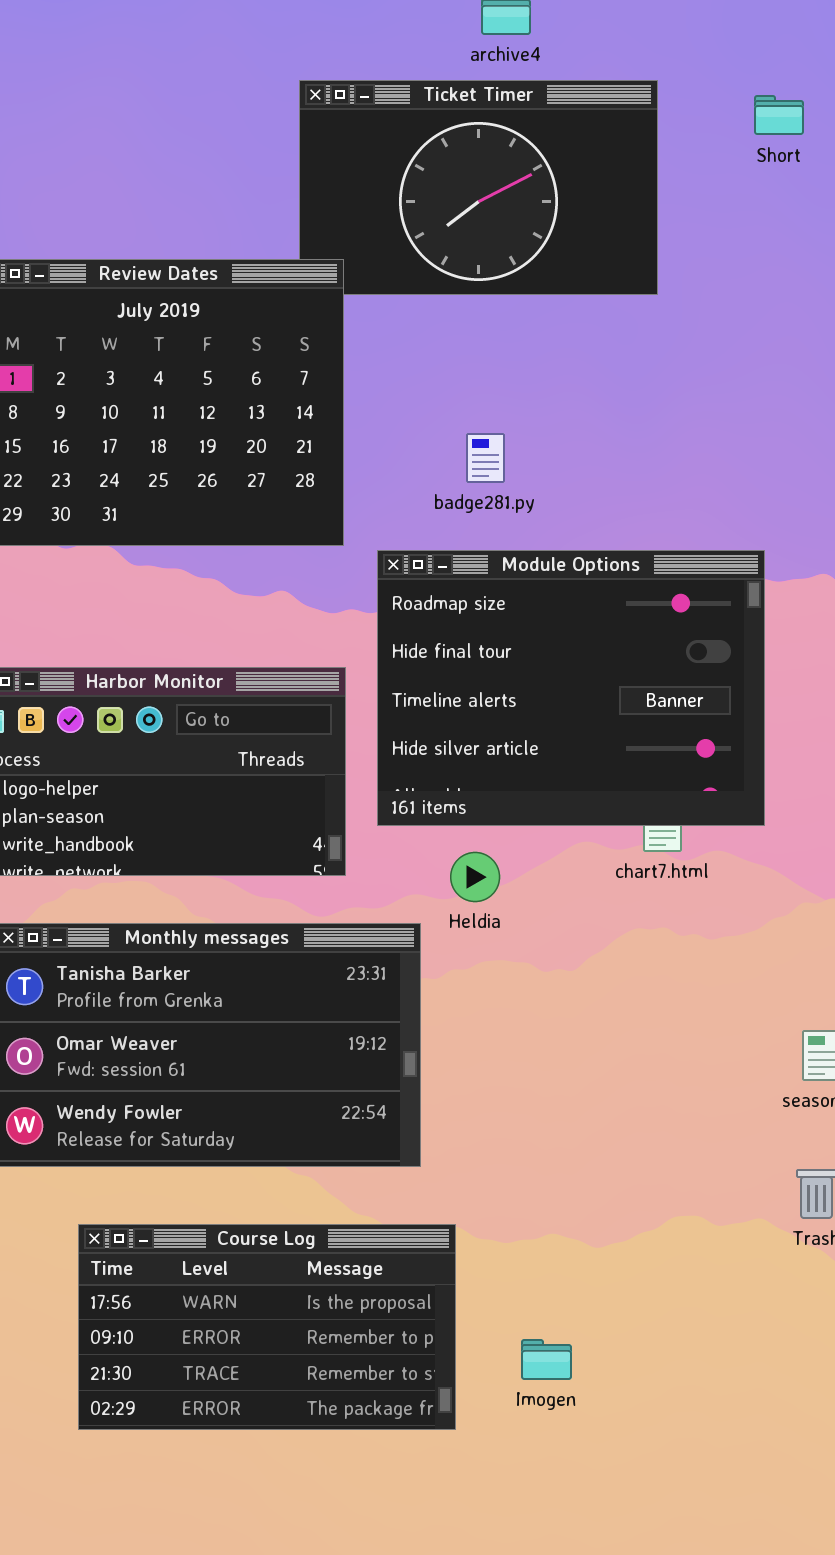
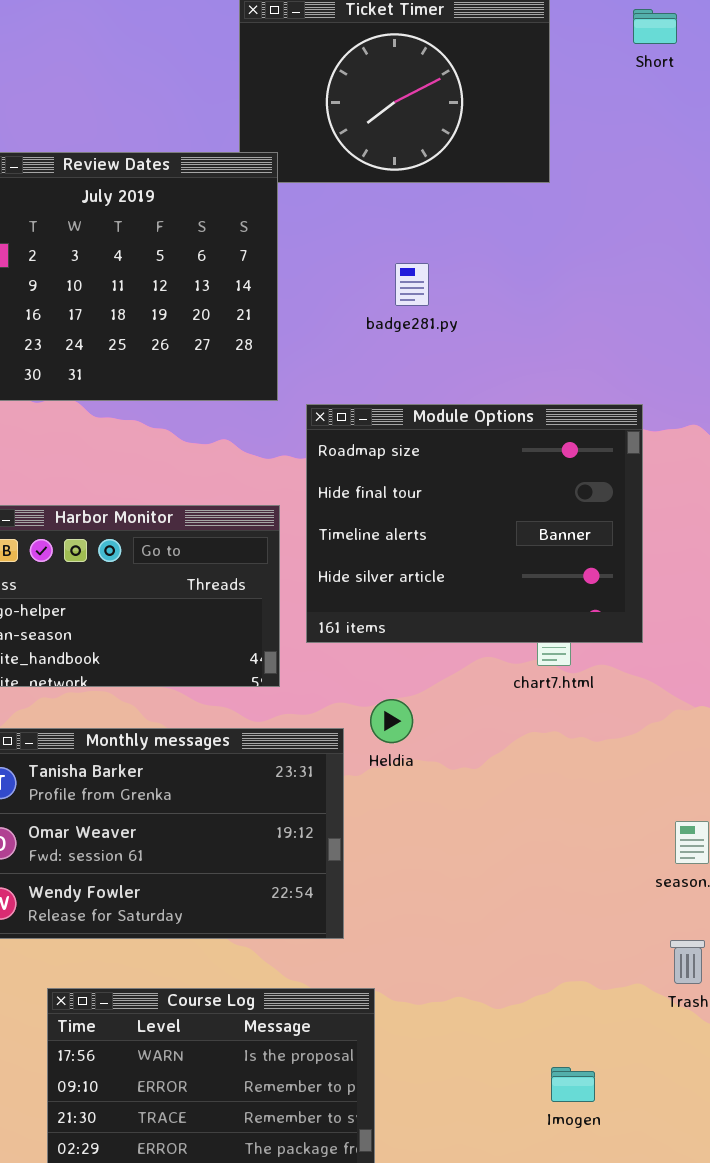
badge281.py: [466,433,505,483] -> [395,263,429,306], moved
Heldia: [450,852,500,902] -> [370,699,413,743], moved
Imogen: [521,1339,572,1380] -> [551,1067,595,1102], moved

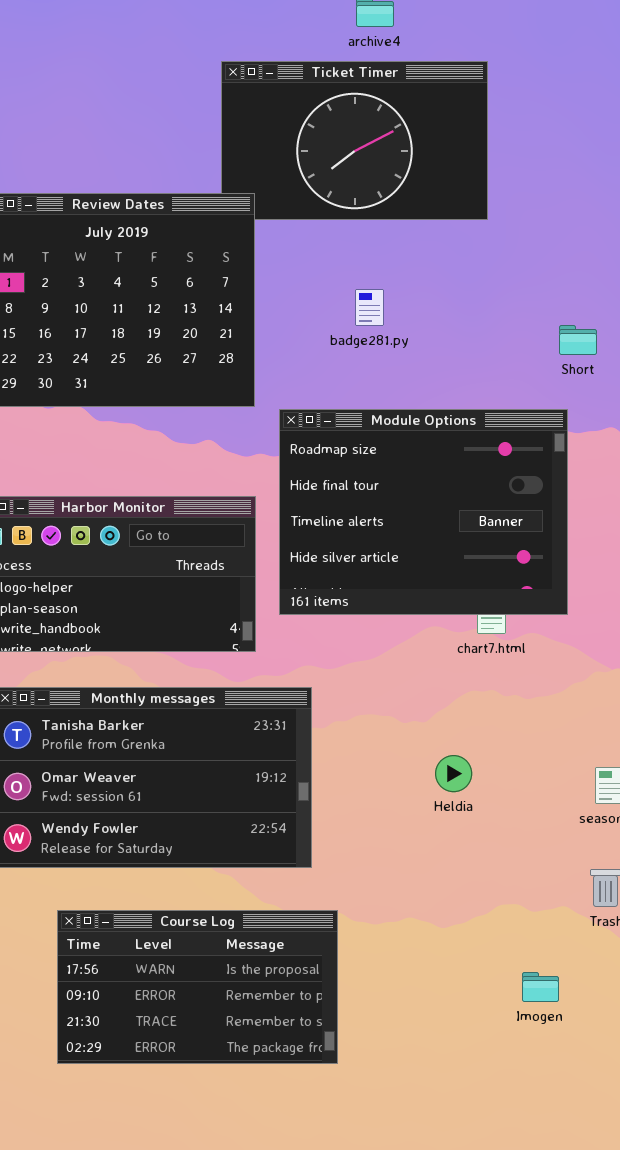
Short: [633,9,677,44] -> [559,325,597,355], moved
Heldia: [370,699,413,743] -> [435,755,472,792], moved
Imogen: [551,1067,595,1102] -> [522,972,559,1002], moved

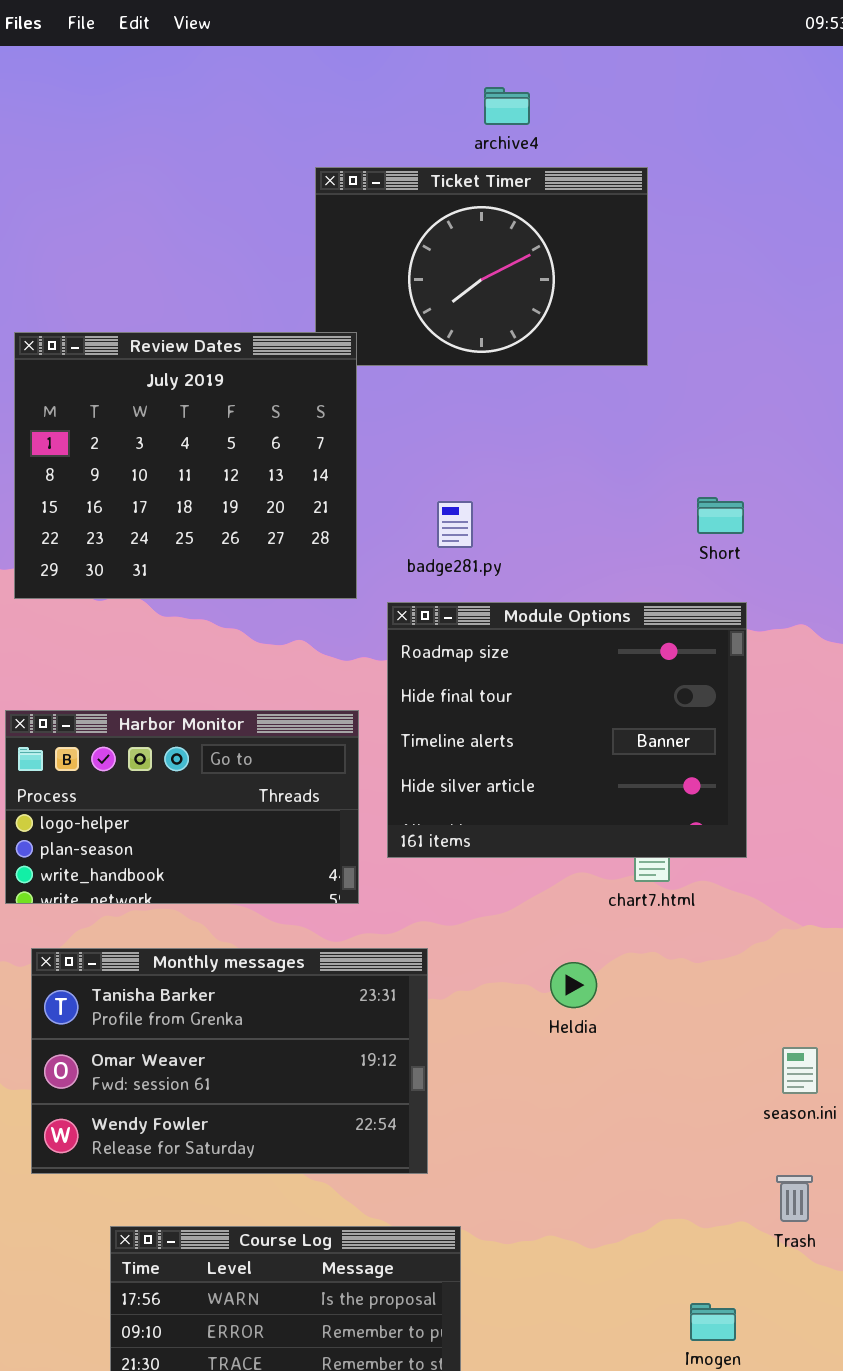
badge281.py: [355,289,384,326] -> [437,501,473,548], moved
Short: [559,325,597,355] -> [697,497,744,534], moved
Heldia: [435,755,472,792] -> [550,962,597,1008], moved

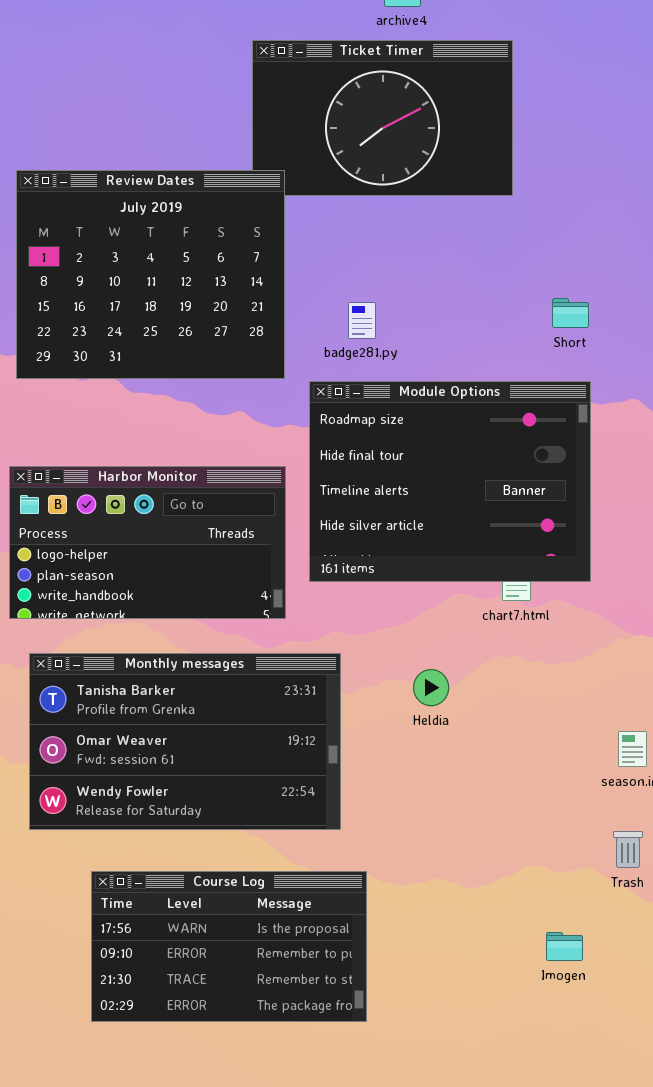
Heldia: [550,962,597,1008] -> [413,669,449,706], moved

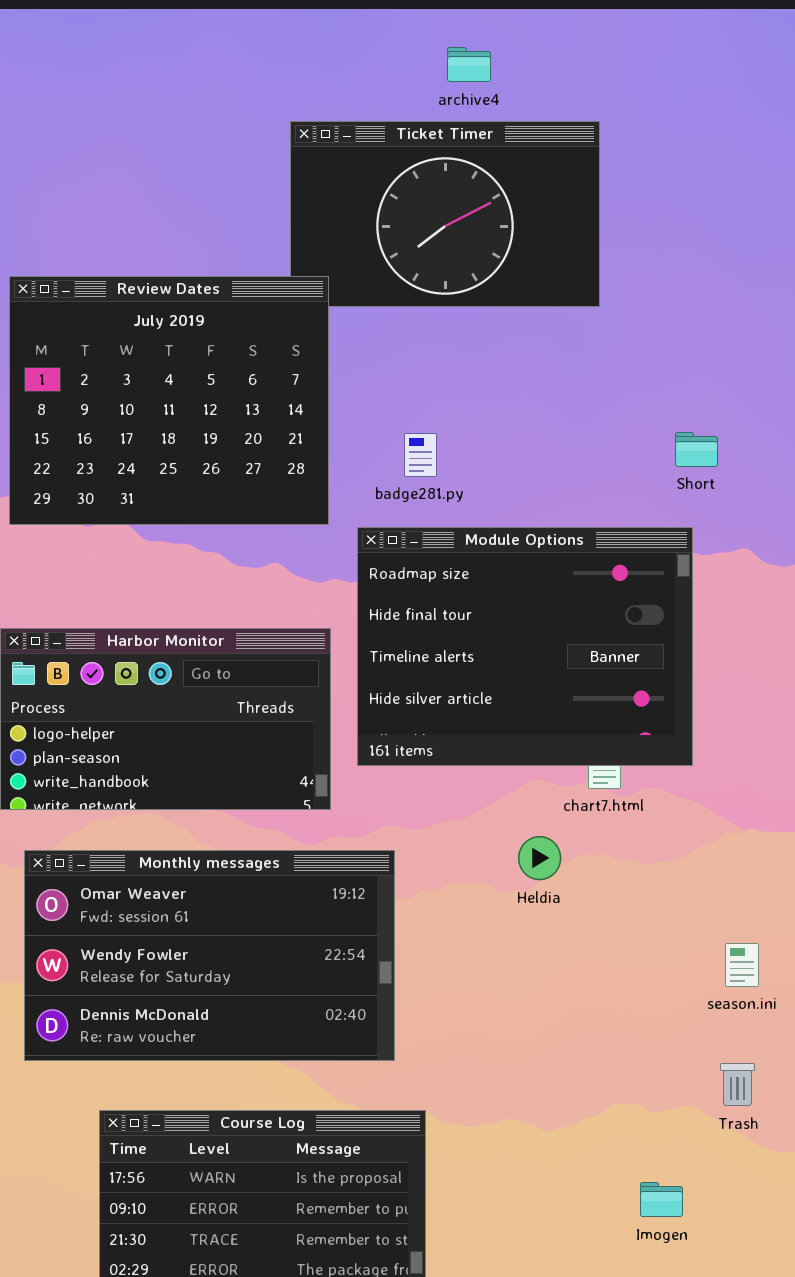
Short: [552,298,589,328] -> [675,432,718,467], moved
Monthly messages: [29,653,341,830] -> [24,850,395,1061], scrolled down 1 row
Heldia: [413,669,449,706] -> [518,836,561,880], moved

